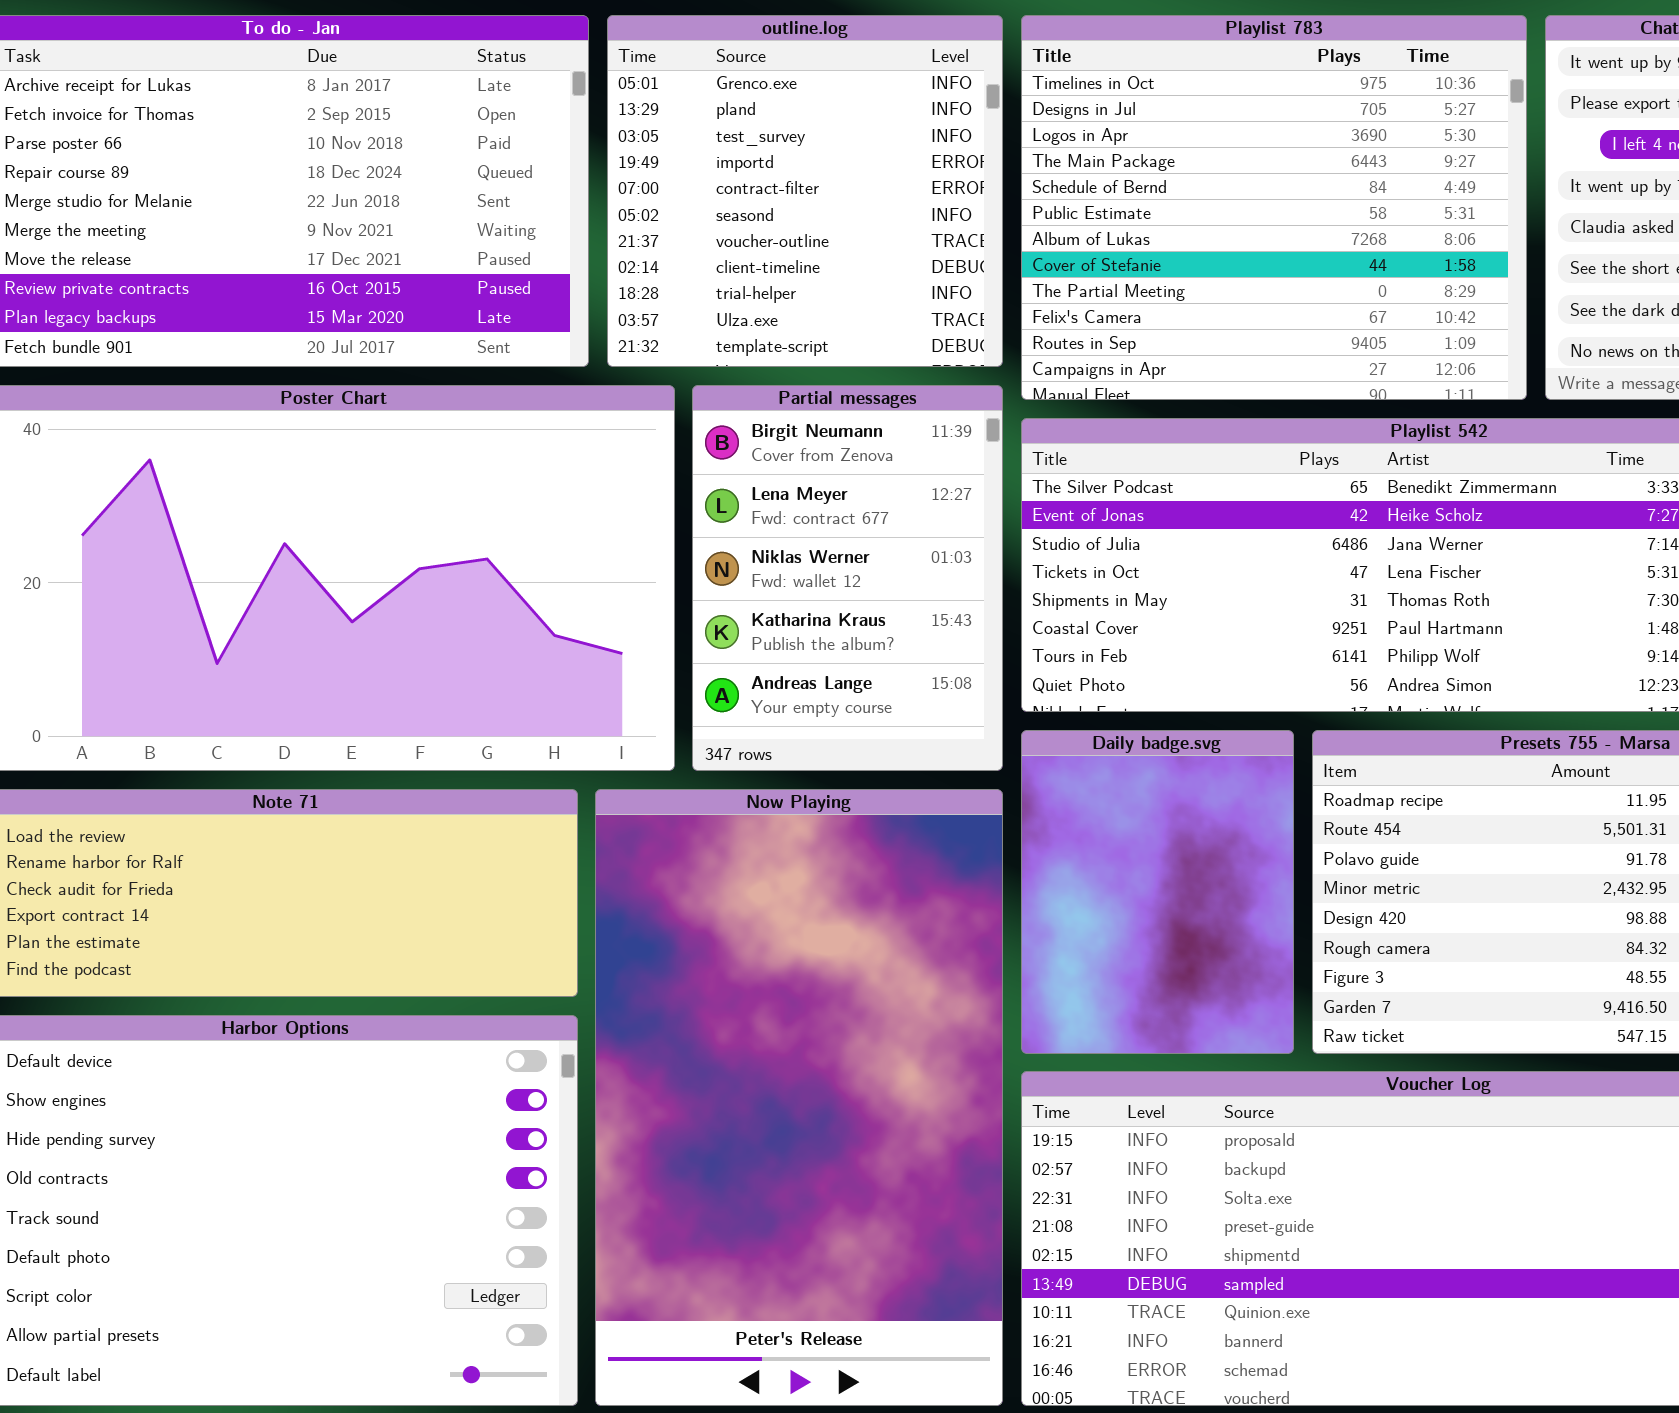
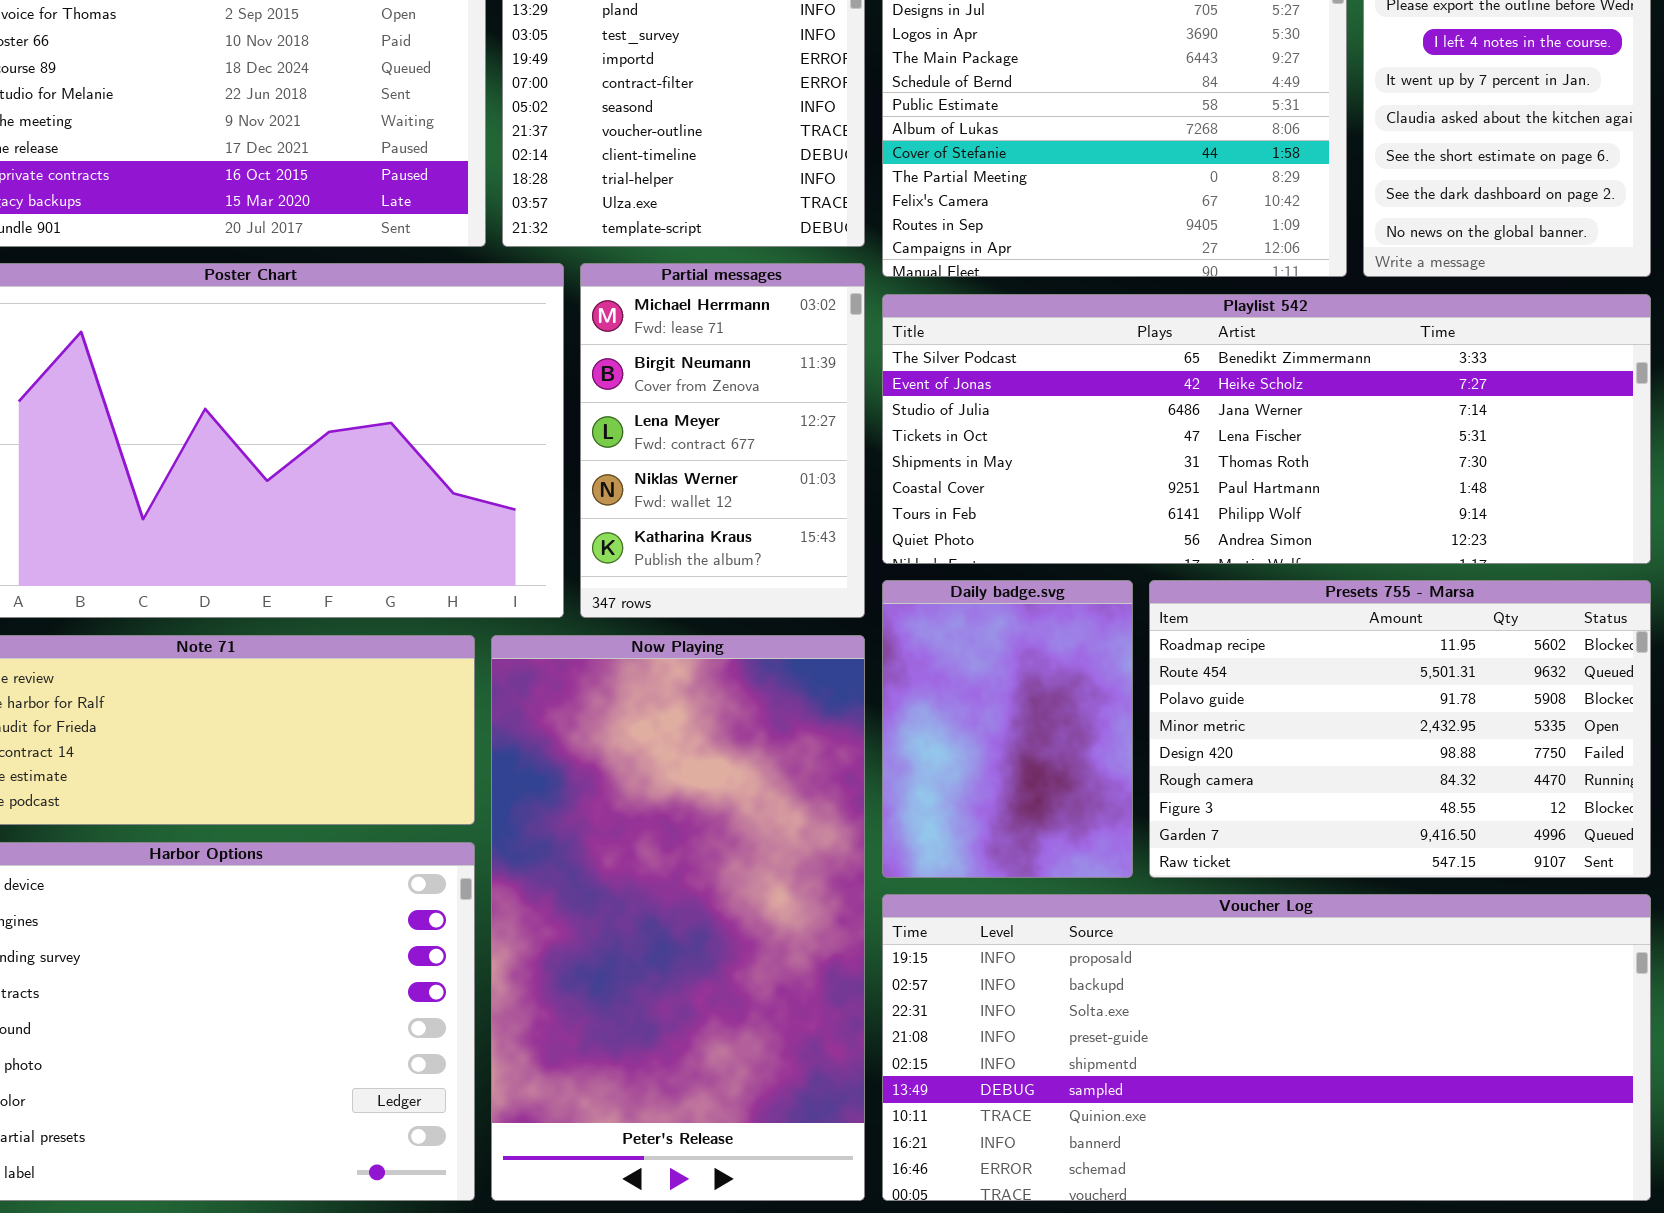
Partial messages: [692,385,1003,771] -> [580,263,865,618], scrolled up 1 row

